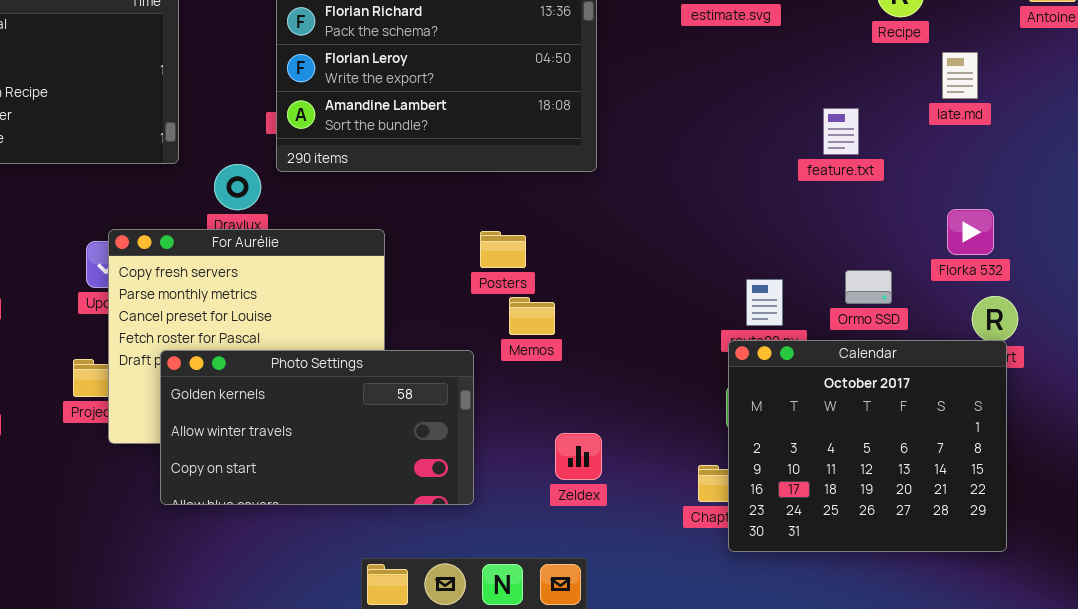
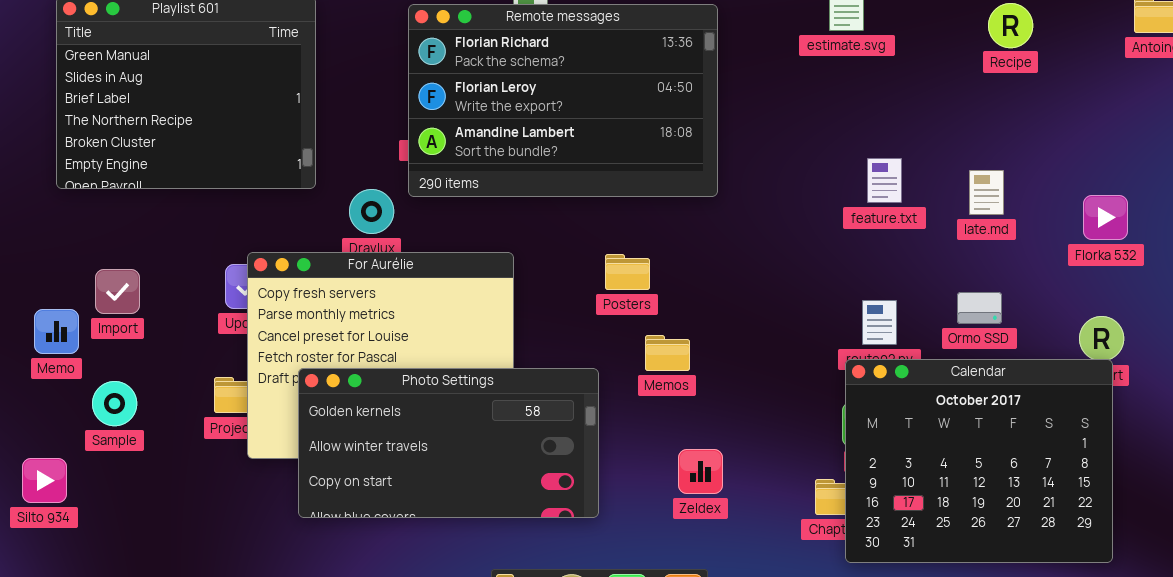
late.md: [942,52,978,99] -> [969,170,1004,215], moved
feature.txt: [823,108,859,155] -> [867,158,902,203], moved
Florka 532: [947,209,994,255] -> [1083,195,1128,240], moved
Memos: [509,297,555,335] -> [645,335,690,371], moved

